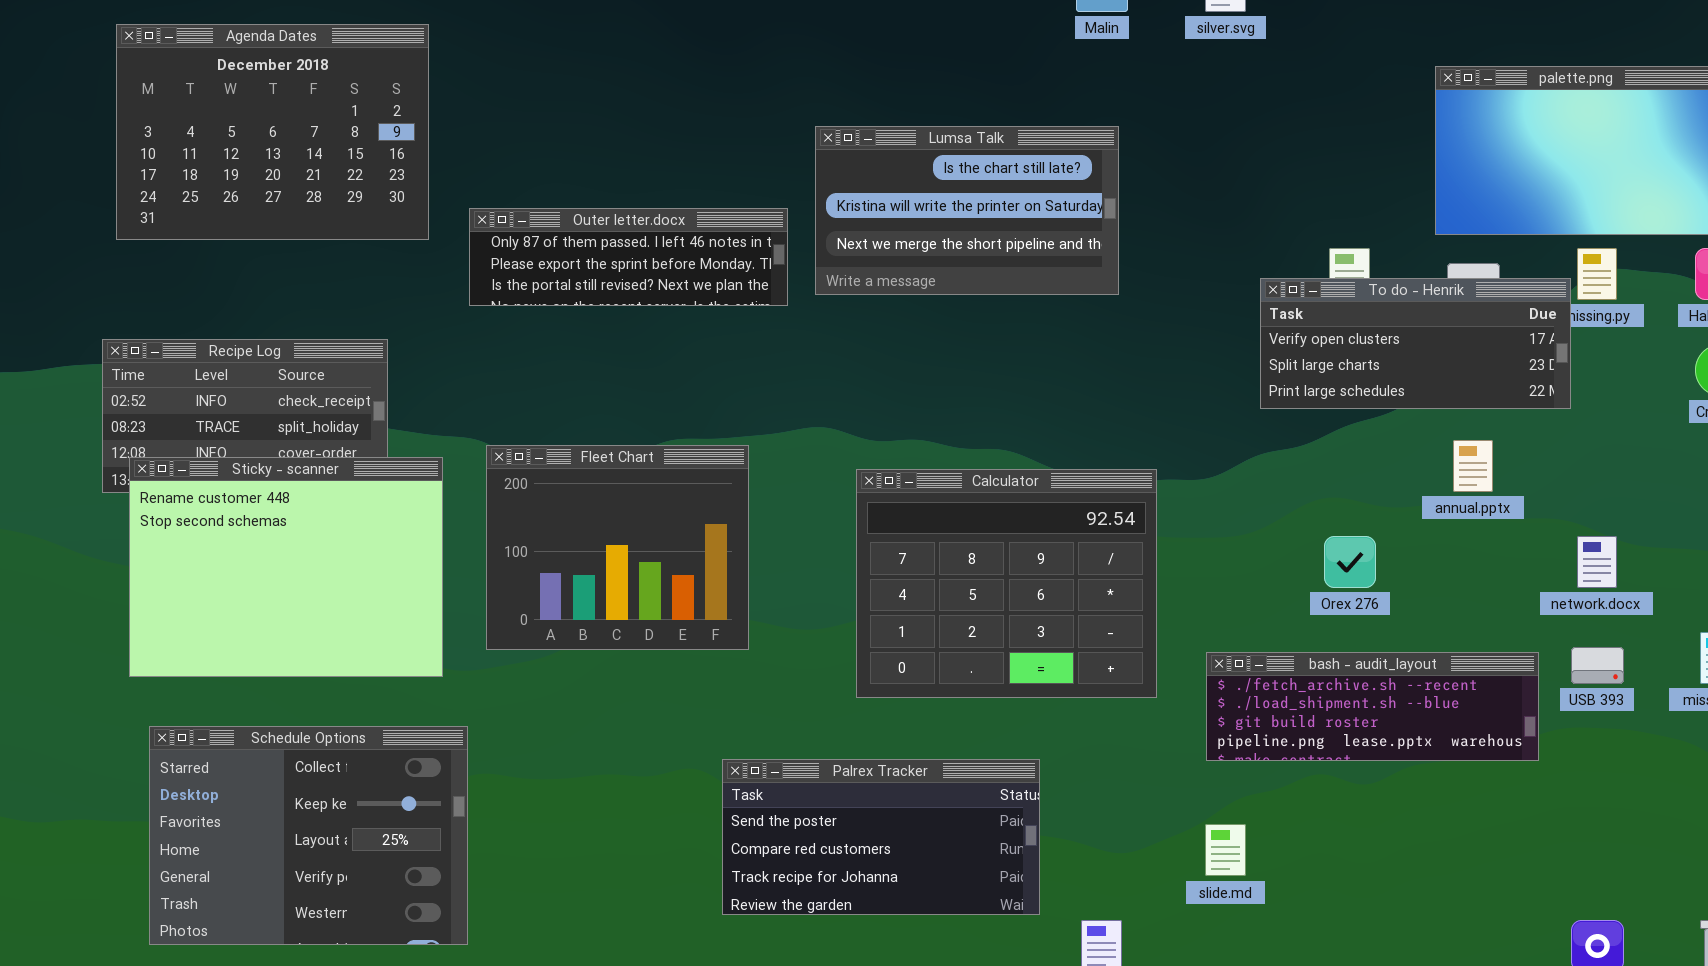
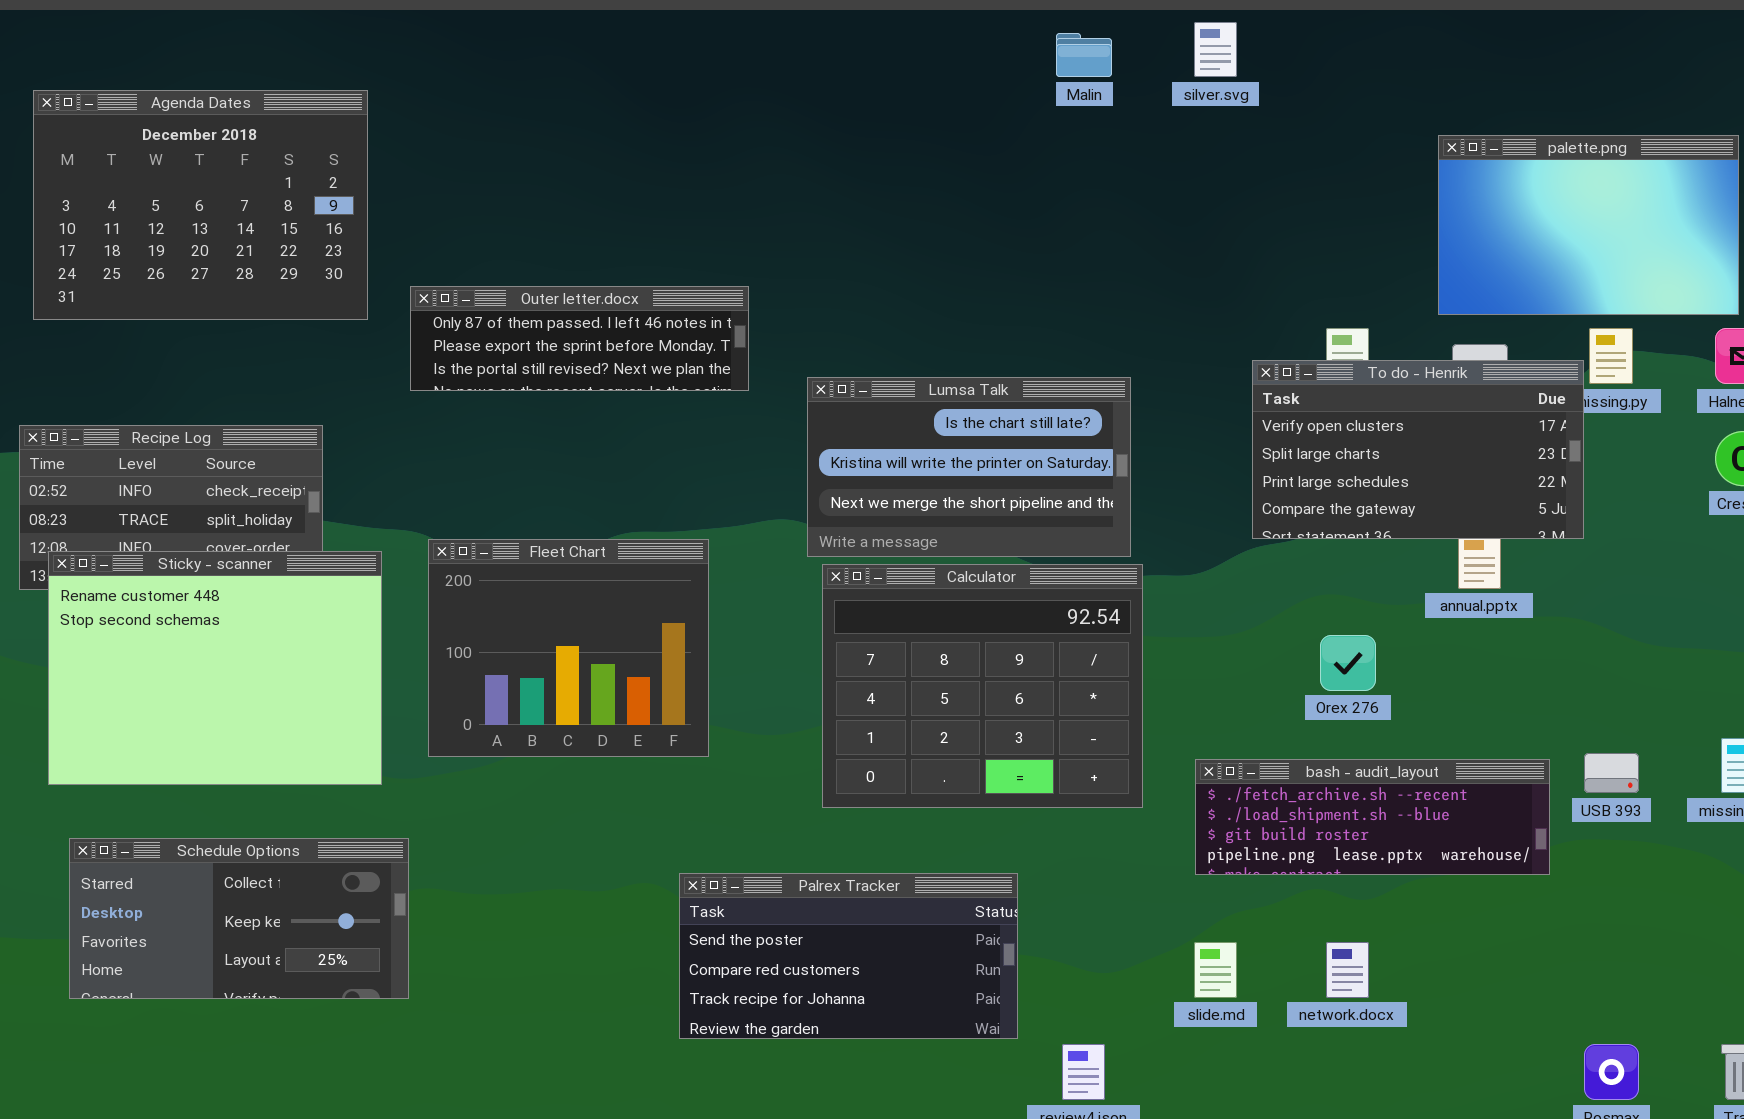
Lumsa Talk: [815,126,1119,295] -> [807,377,1131,557], moved
To do - Henrik: [1260,278,1571,409] -> [1252,360,1584,539], resized
network.docx: [1577,536,1617,588] -> [1326,942,1369,998], moved
Schedule Options: [149,726,468,945] -> [69,838,409,999], resized

